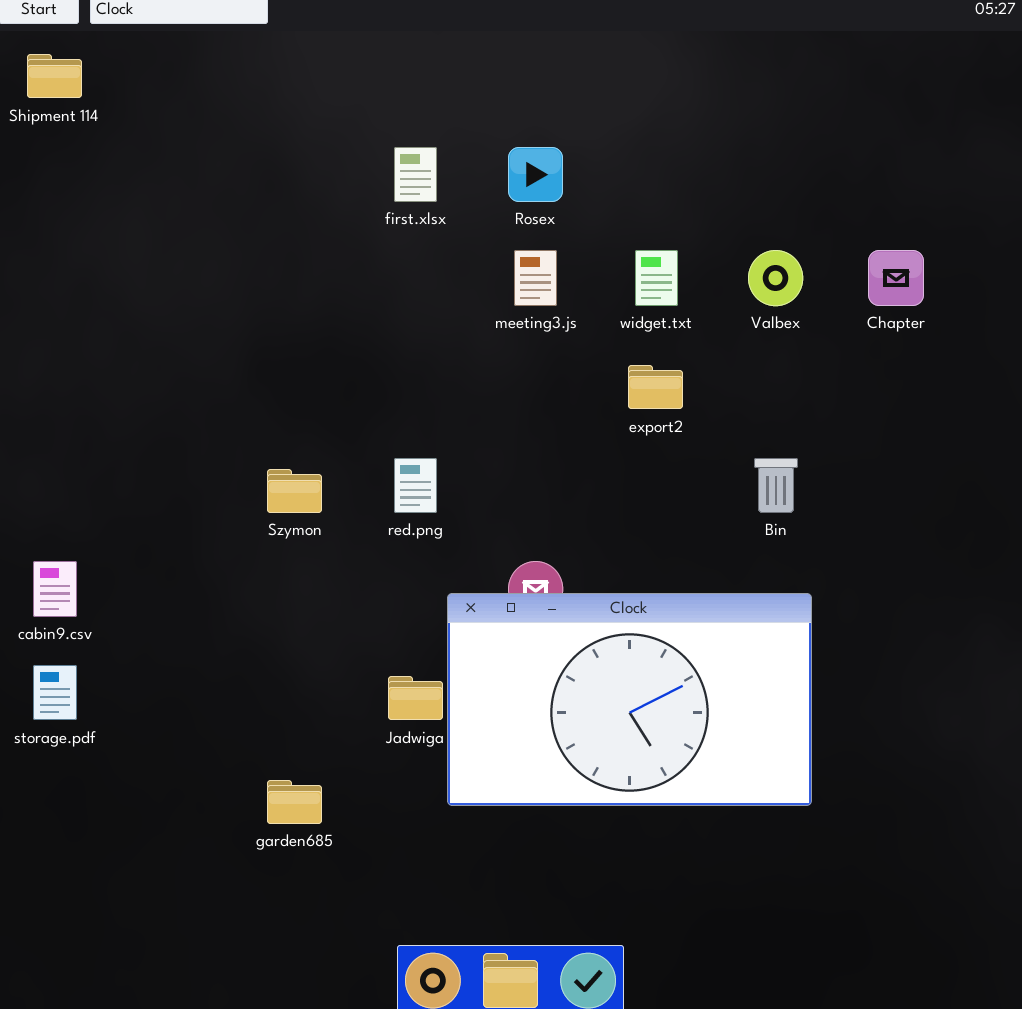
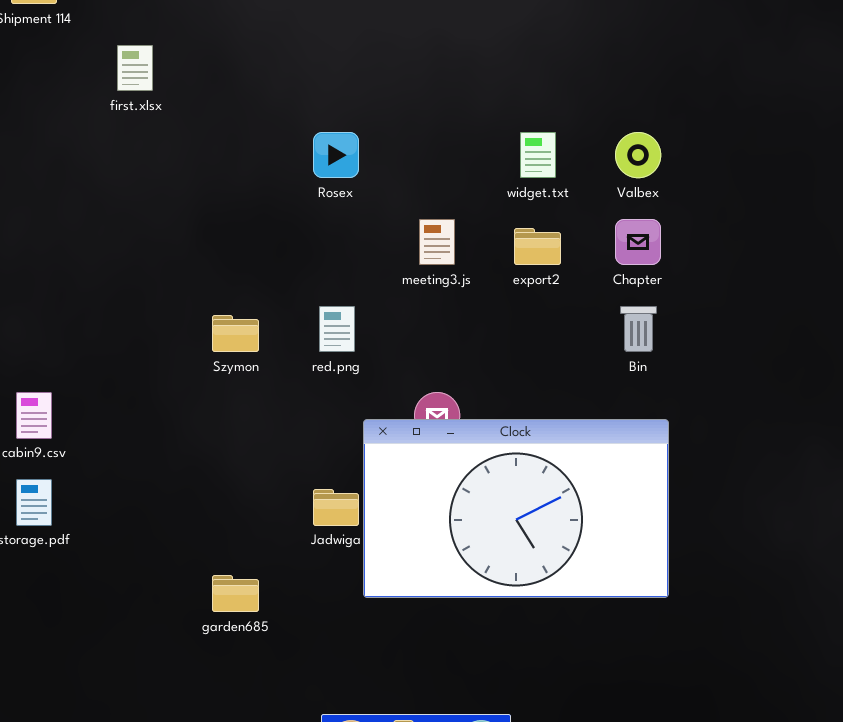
first.xlsx: [394,147,437,202] -> [117,45,153,91], moved
Rosex: [508,147,563,202] -> [313,132,359,178], moved
meeting3.js: [514,250,557,306] -> [419,219,455,265], moved
Chapter: [868,250,924,306] -> [615,219,661,265], moved

